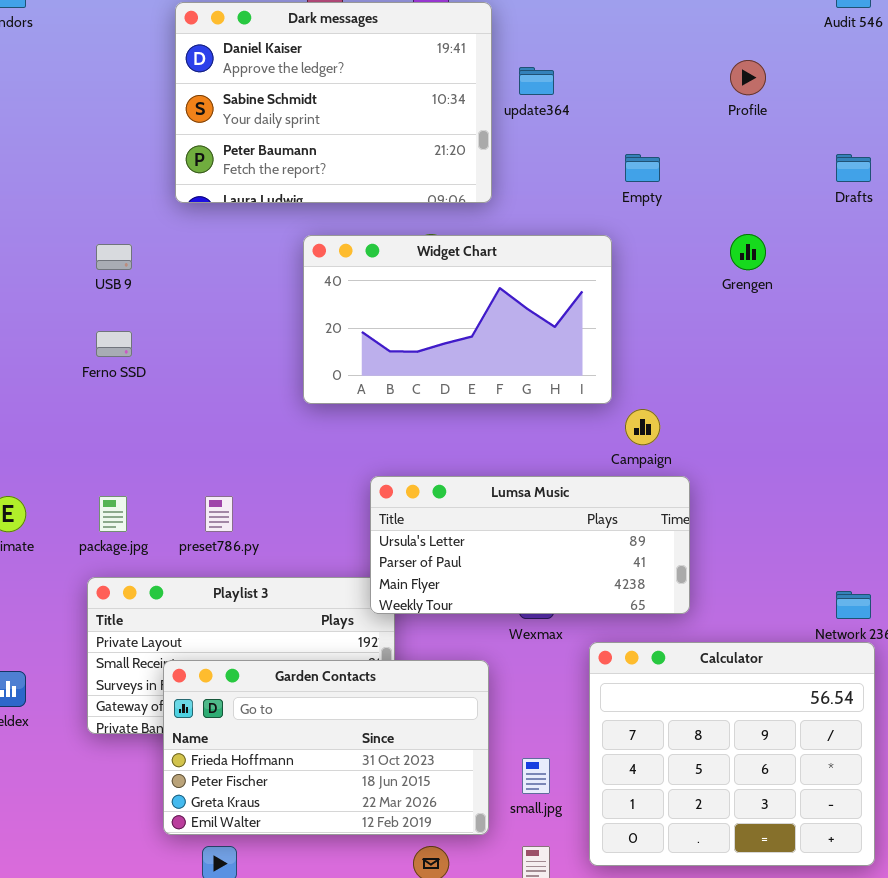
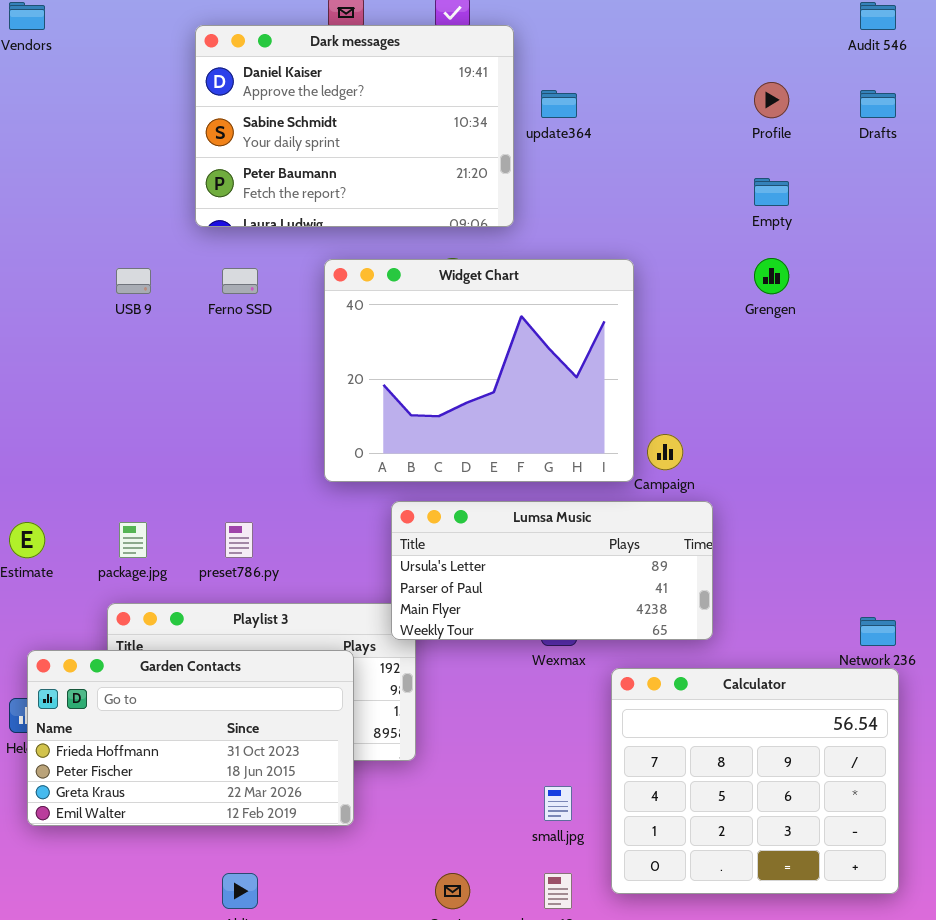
Empty: [625,154,660,182] -> [754,178,789,206], moved
Drafts: [836,154,871,182] -> [860,90,896,118], moved
Widget Chart: [303,235,612,404] -> [324,259,634,482], resized
Ferno SSD: [96,331,132,357] -> [222,268,258,294], moved
Garden Contacts: [163,660,489,835] -> [27,650,354,826], moved

